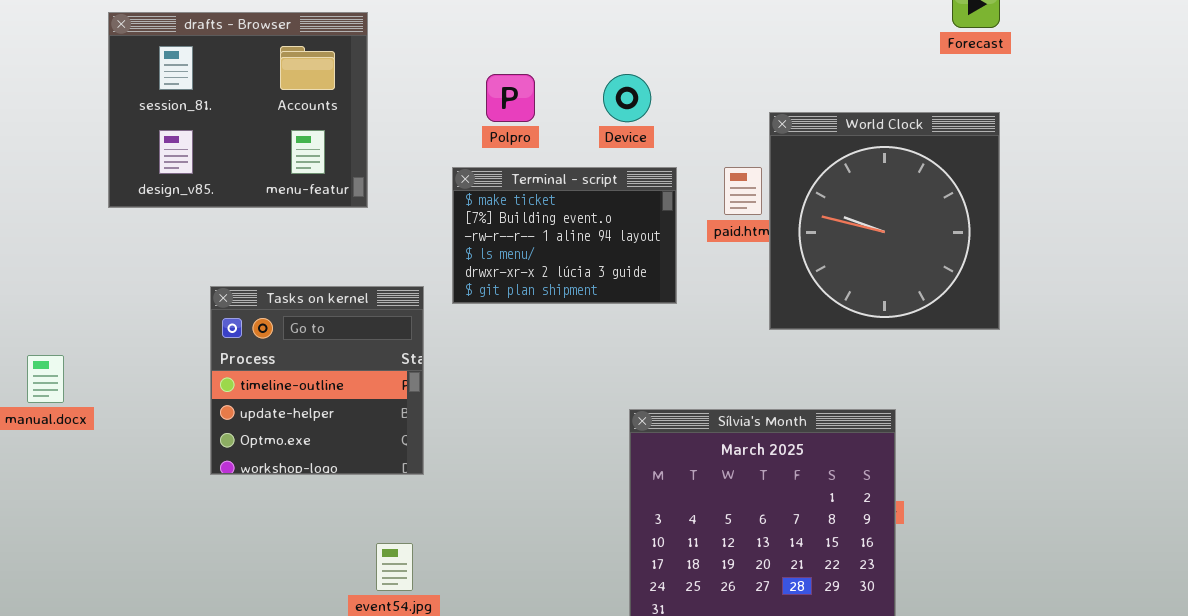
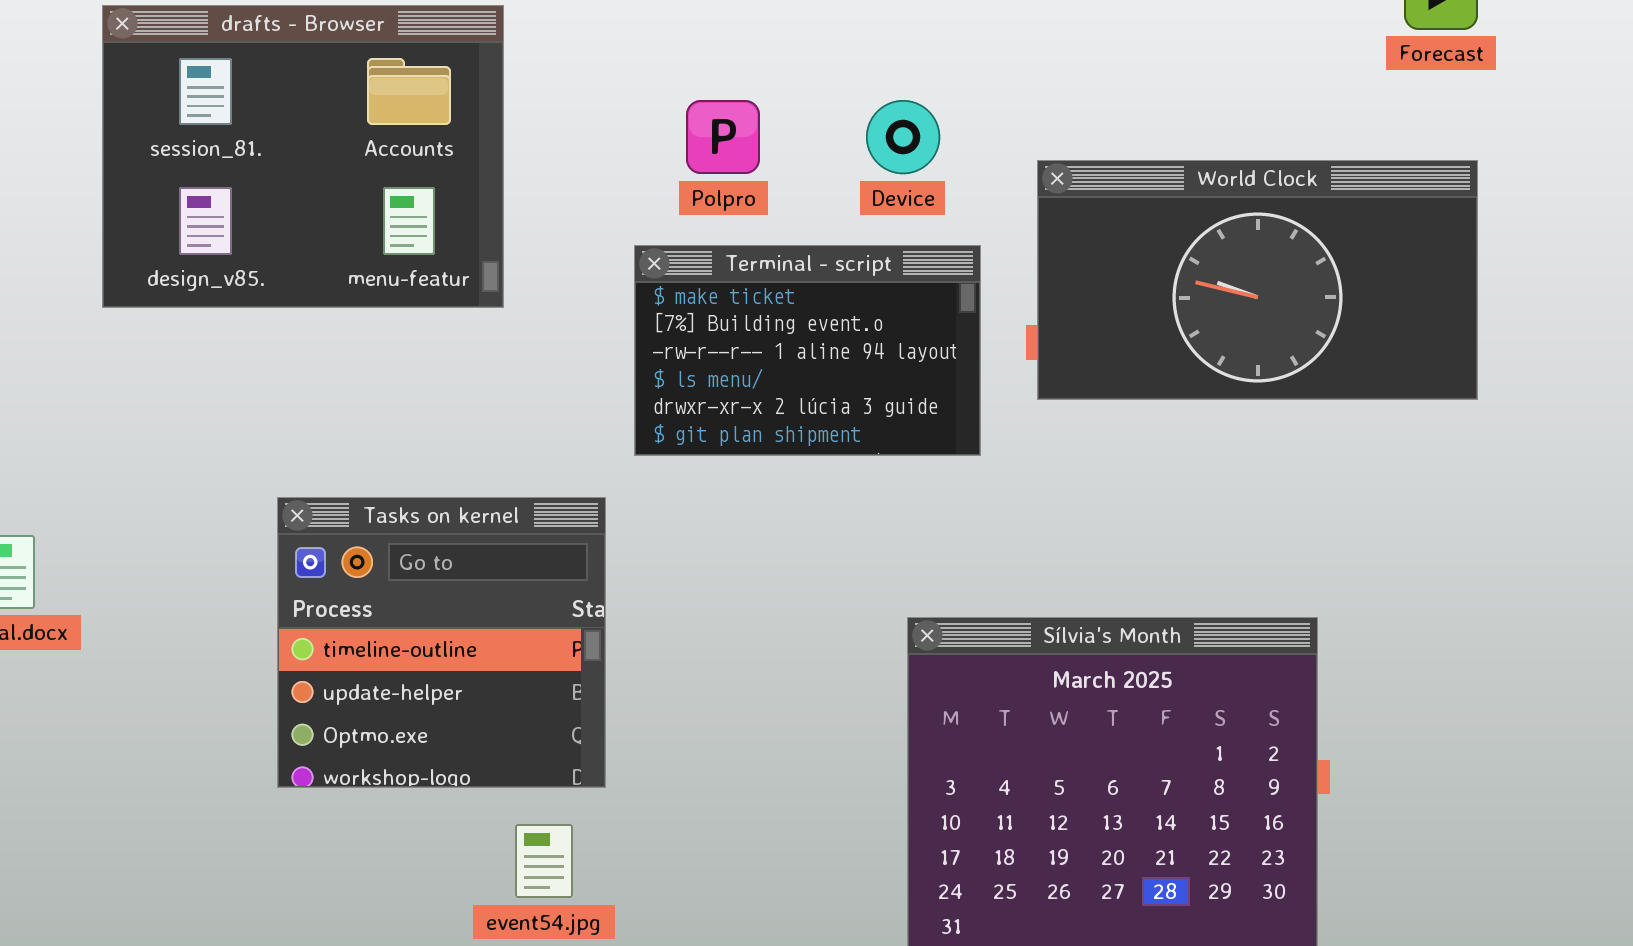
World Clock: [769,112,1000,330] -> [1037,160,1478,400], resized
Tasks on kernel: [210,286,424,475] -> [277,497,606,788], moved

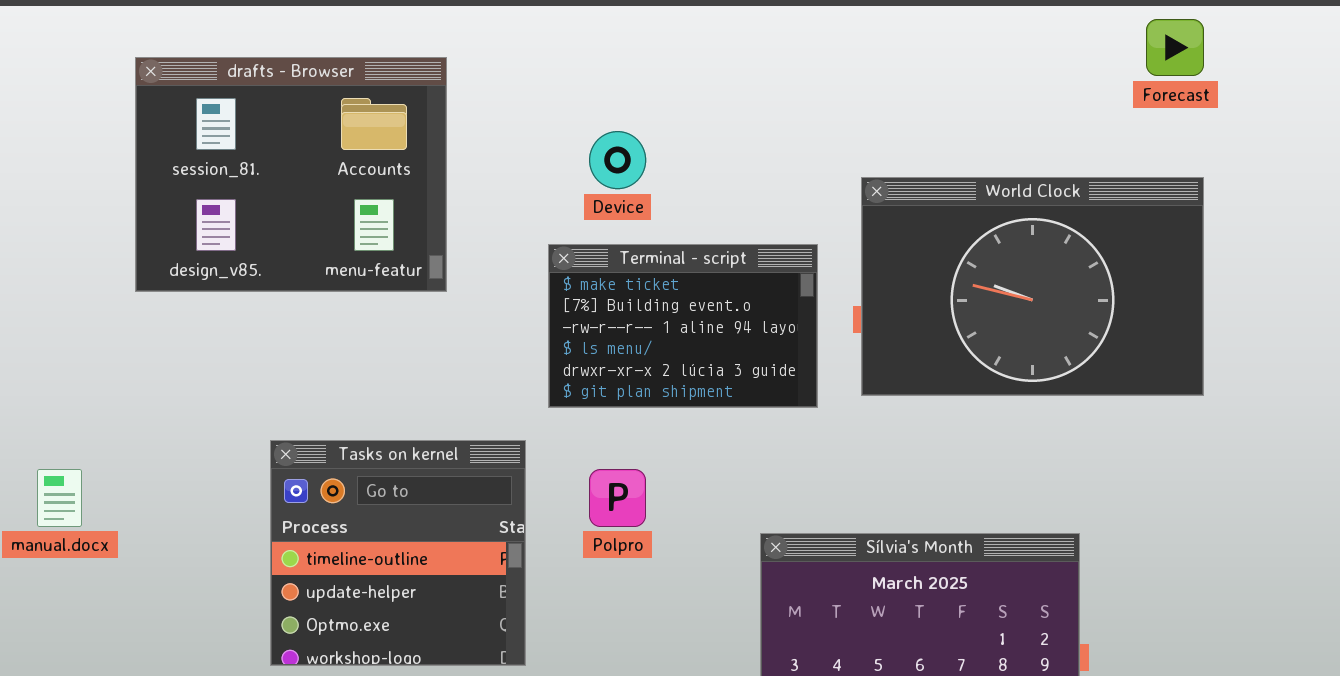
Polpro: [686,100,760,174] -> [589,469,646,527], moved
Device: [866,100,940,174] -> [589,131,646,189], moved
World Clock: [1037,160,1478,400] -> [861,177,1204,396], resized

